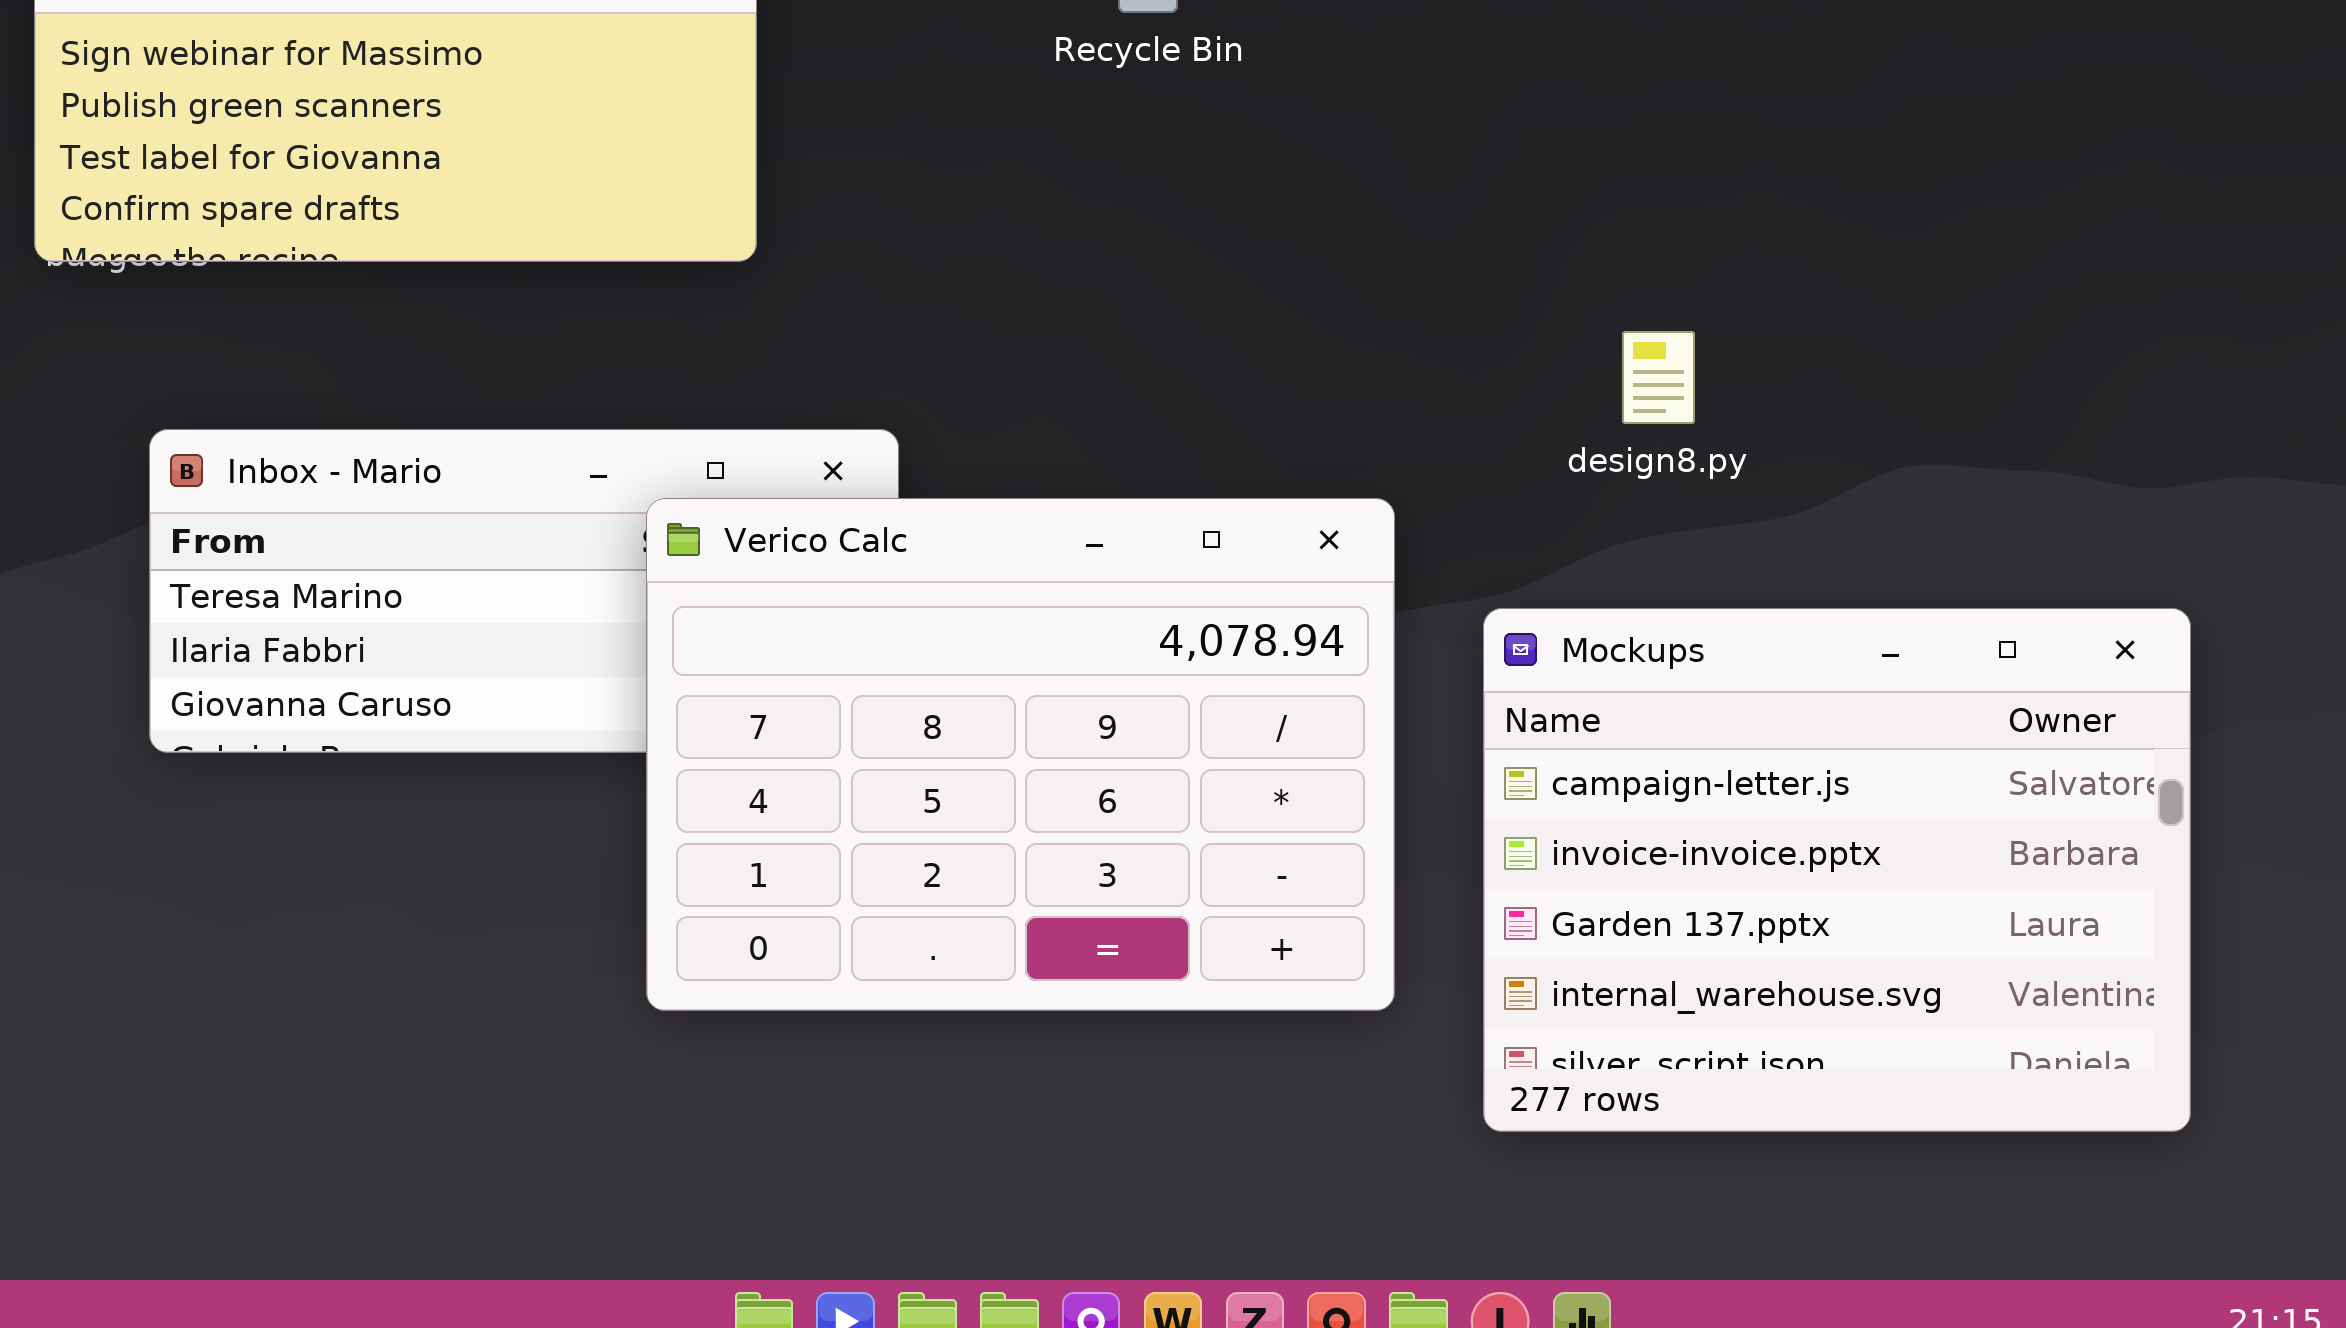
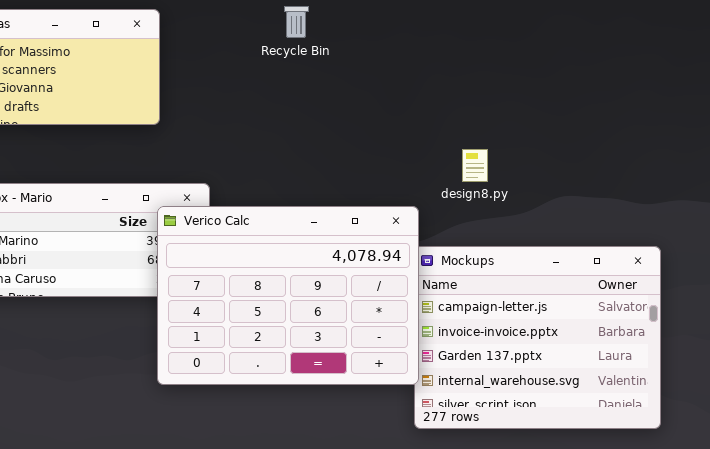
Verico Calc: [646,498,1395,1011] -> [157,206,419,385], moved

